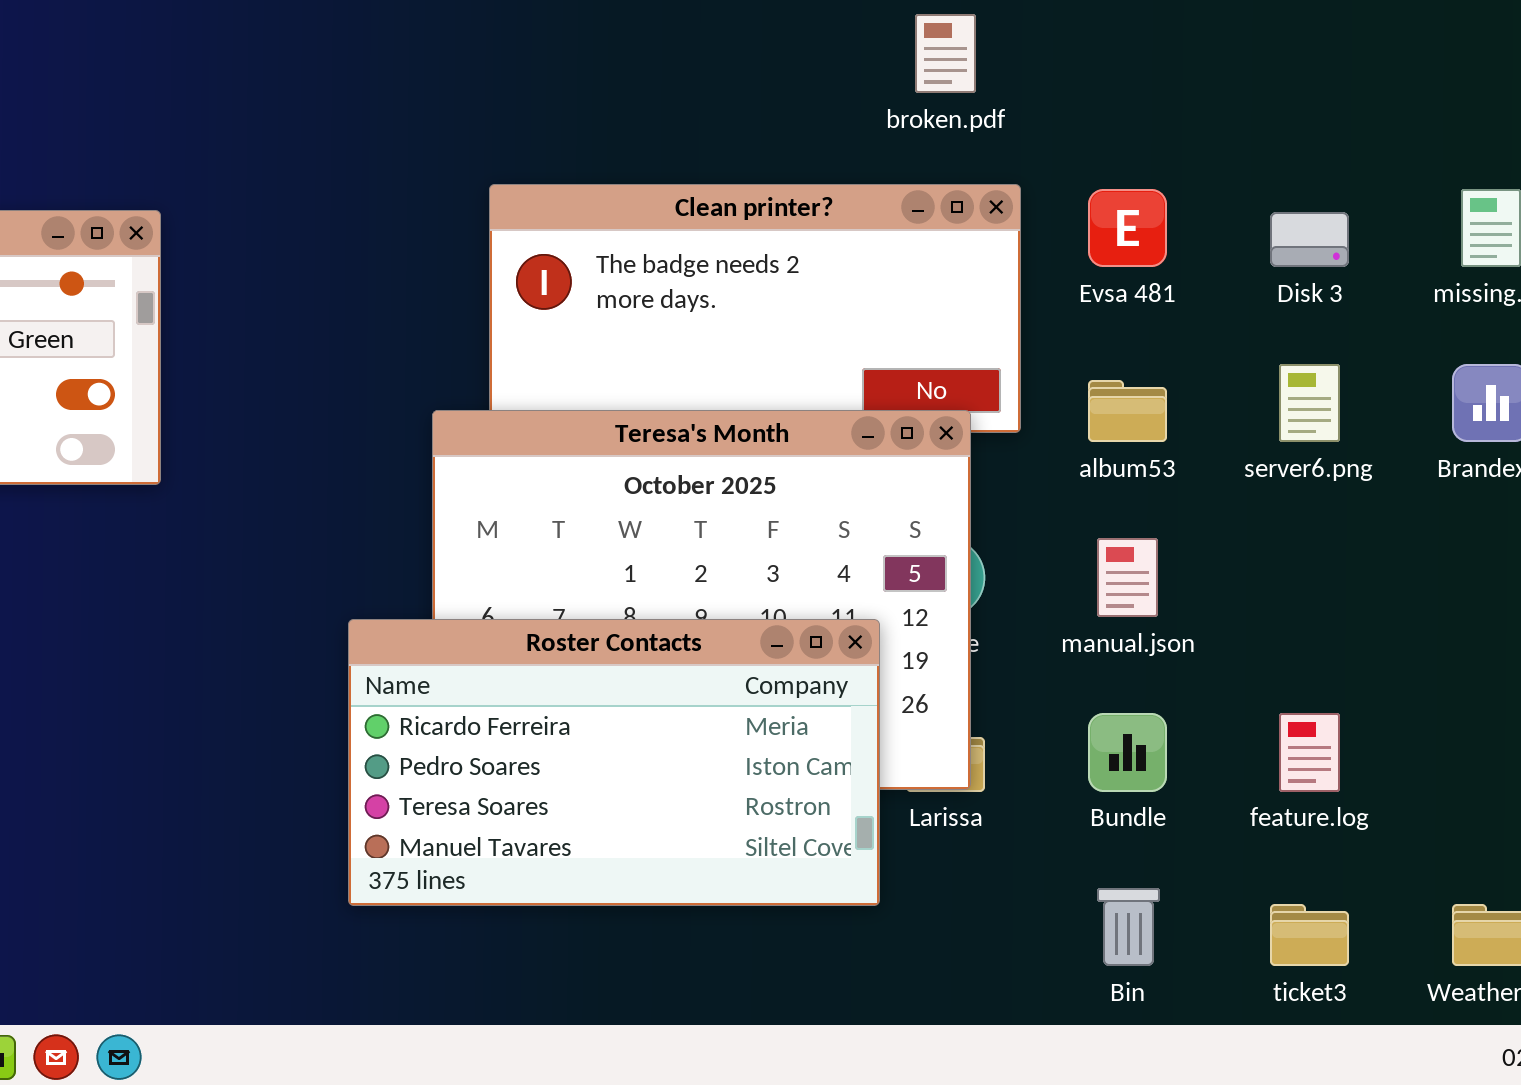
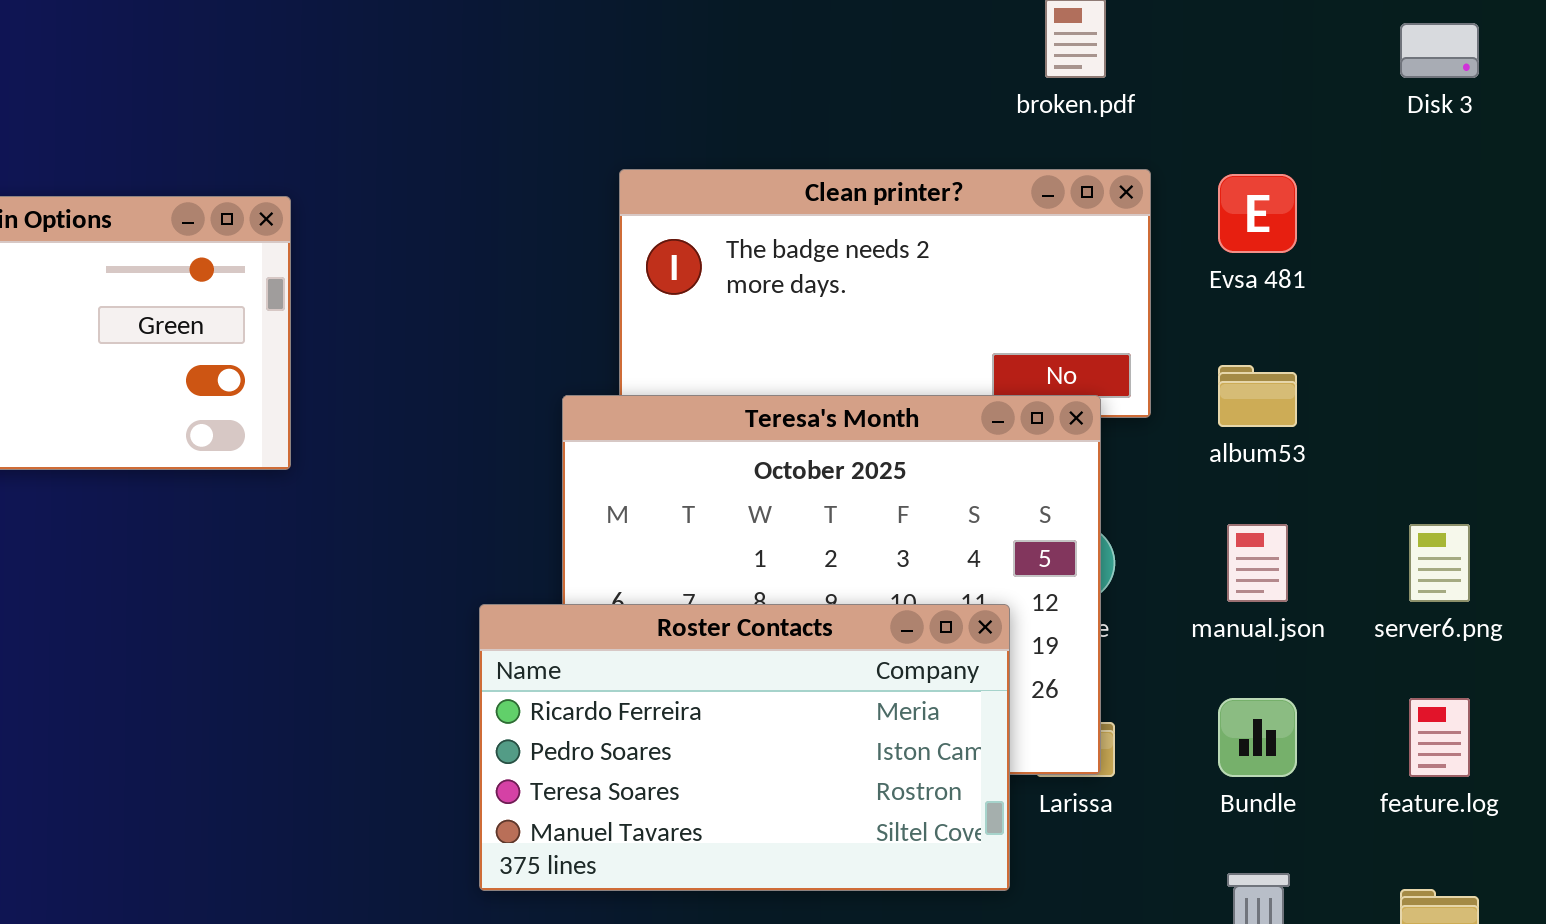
Disk 3: [1270,212,1349,267] -> [1400,23,1479,78], moved
server6.png: [1279,364,1340,442] -> [1409,524,1470,602], moved

